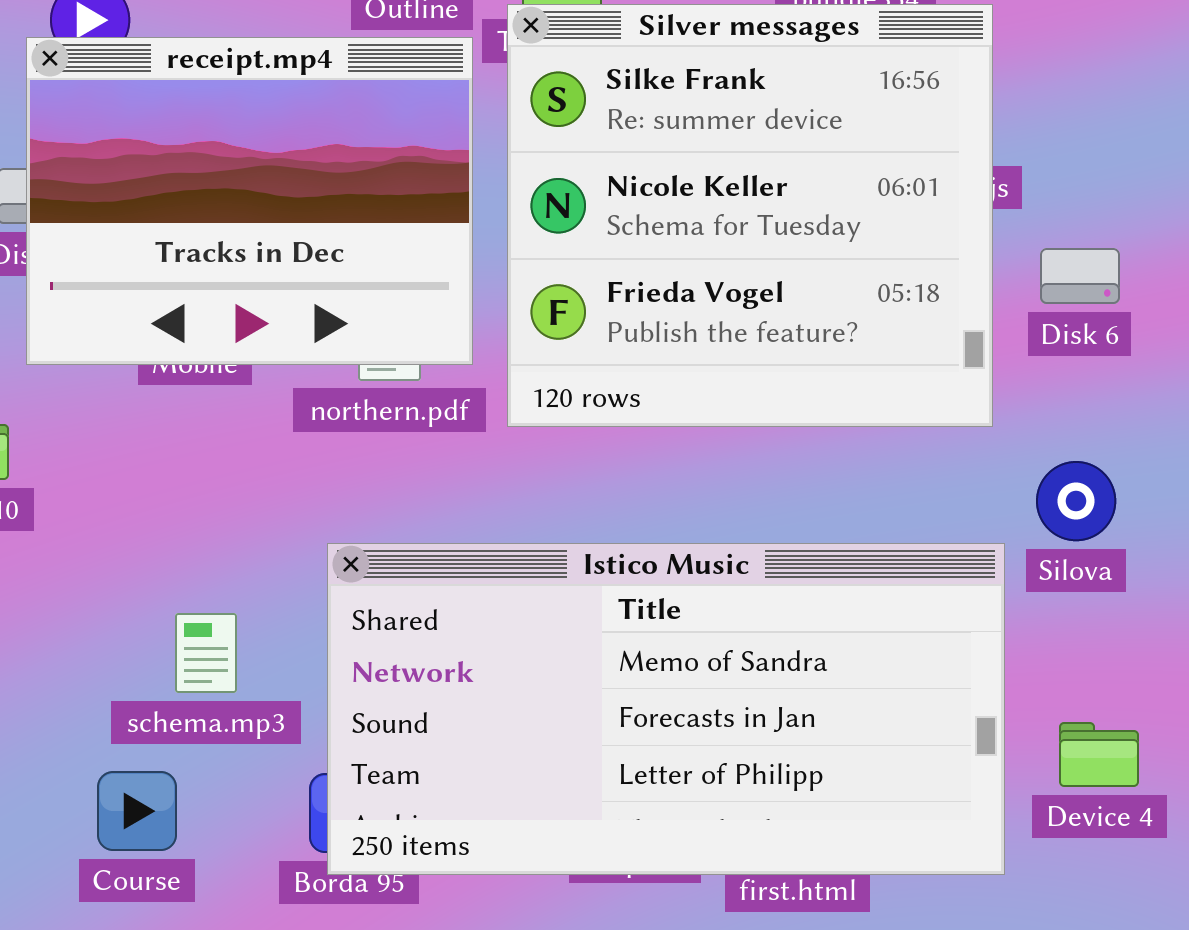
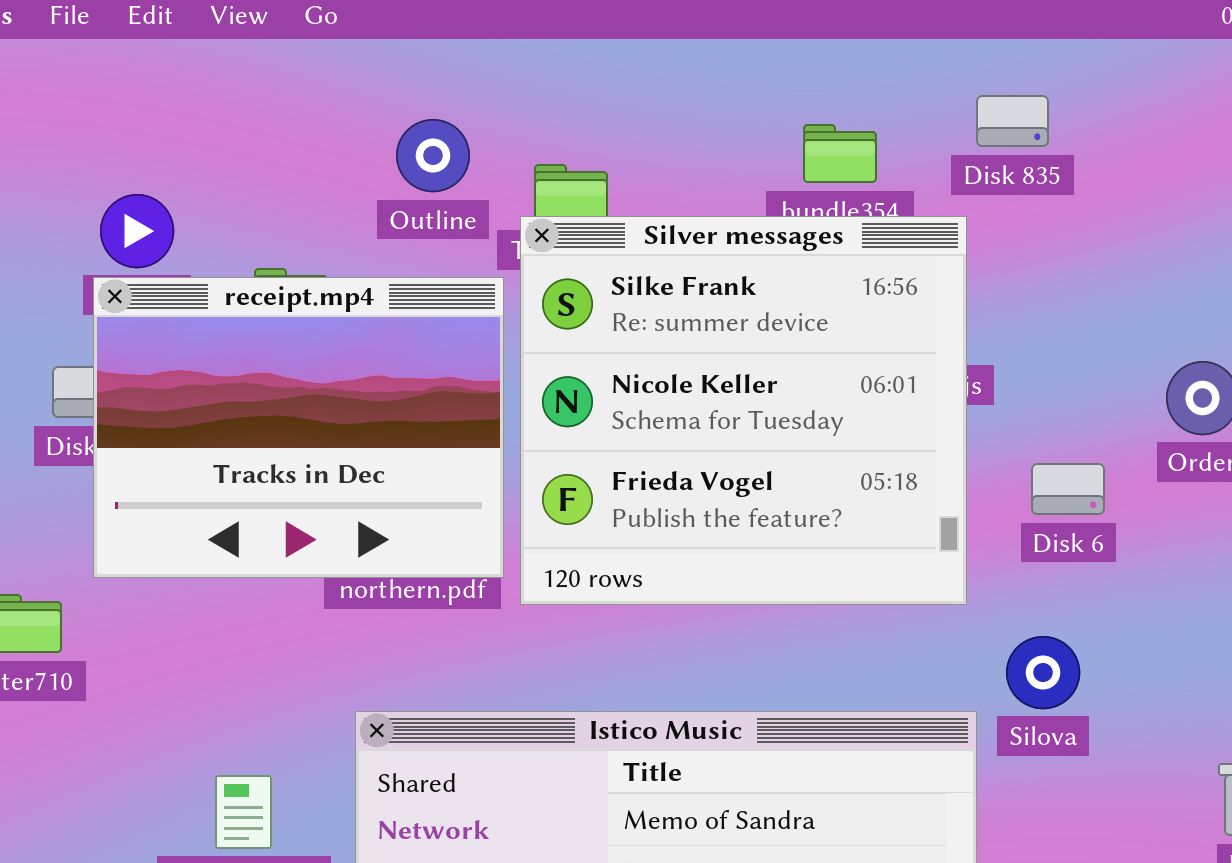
receipt.mp4: [26,37,473,365] -> [93,277,504,578], moved
Disk 6: [1040,248,1120,304] -> [1031,463,1105,515], moved

